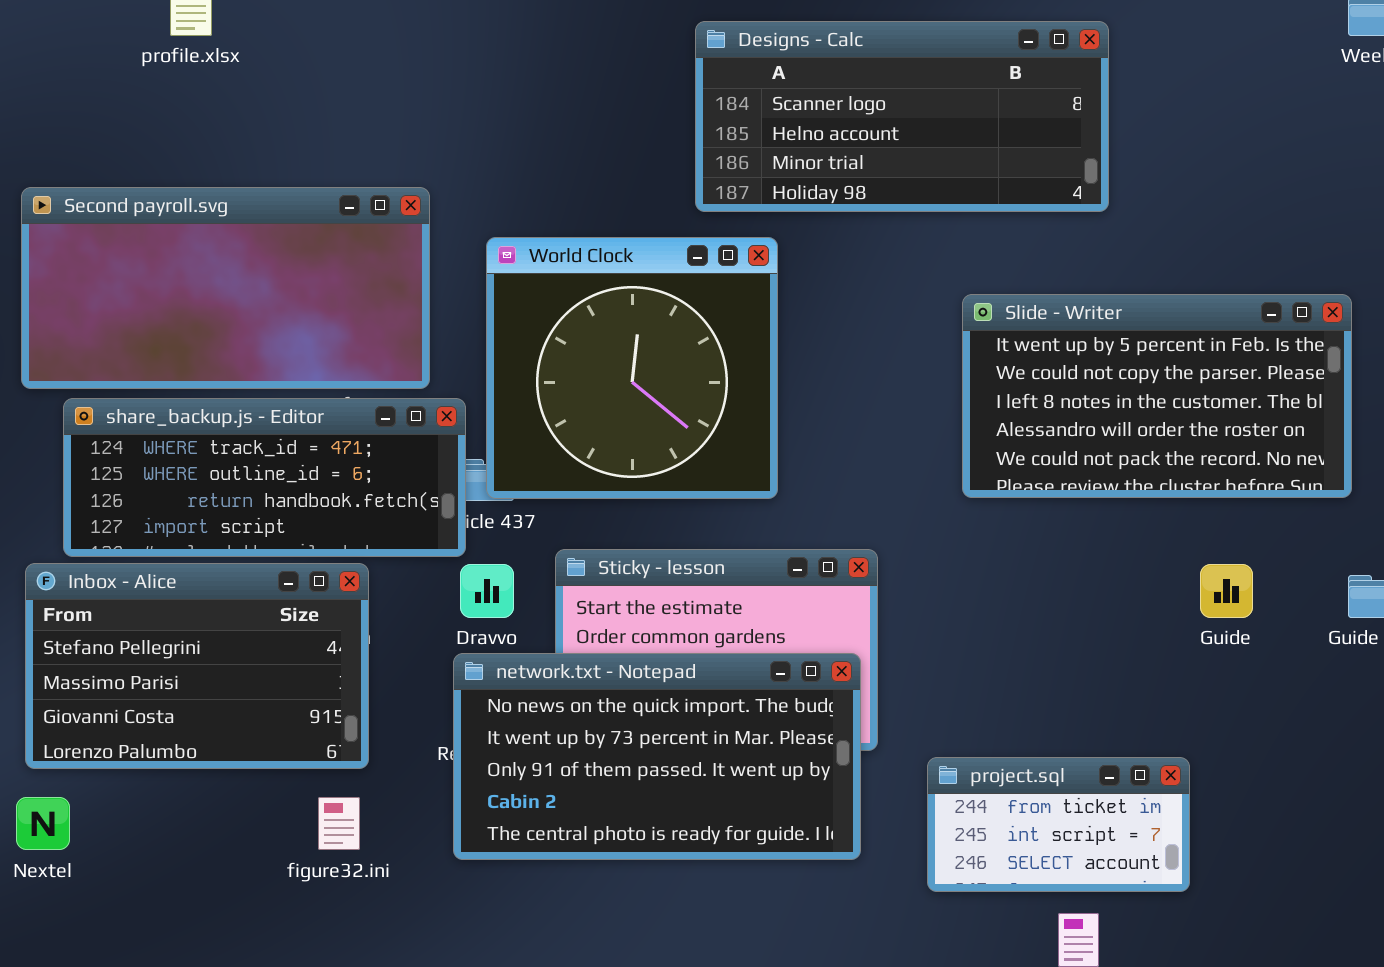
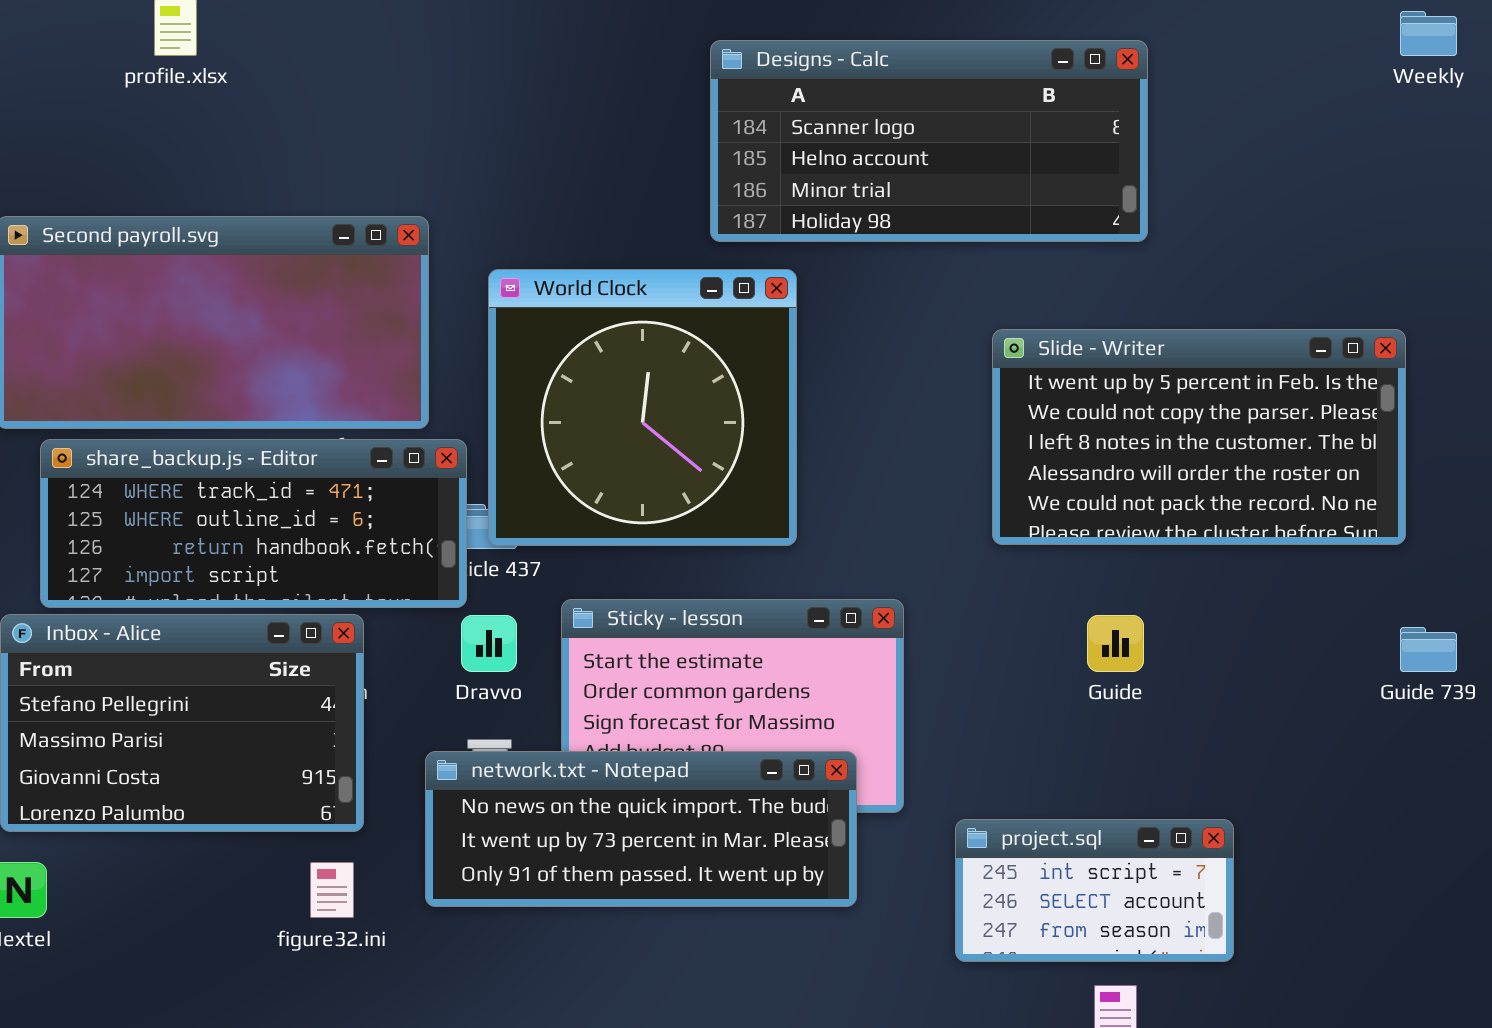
Guide: [1200,564,1253,618] -> [1087,615,1144,672], moved
network.txt - Notepad: [453,653,861,860] -> [425,751,857,907], moved, resized
project.sql: [927,757,1190,892] -> [955,819,1234,962], scrolled down 1 row

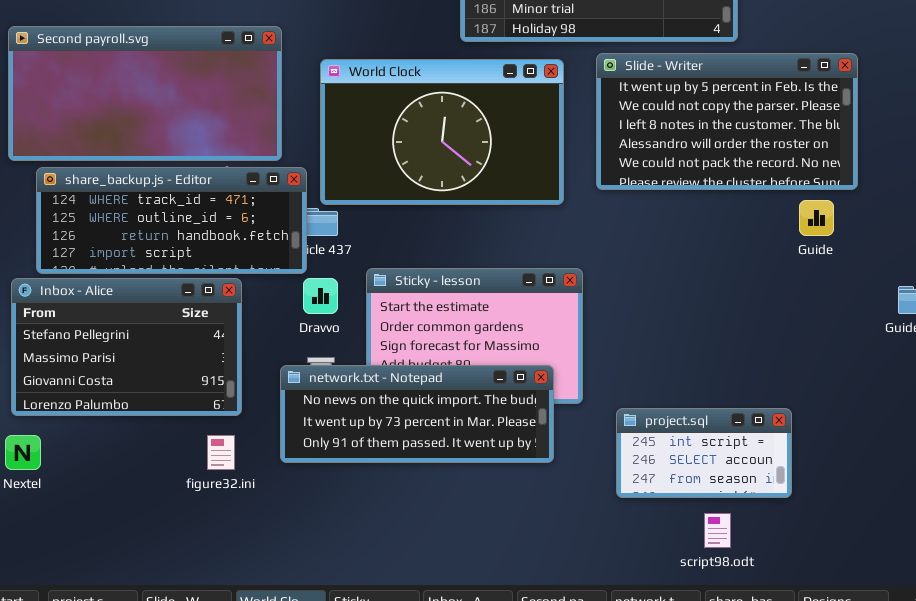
World Clock: [488,269,797,546] -> [320,59,564,205], resized
Slide - Writer: [992,329,1406,545] -> [596,53,858,190], moved
Guide: [1087,615,1144,672] -> [799,200,834,236], moved

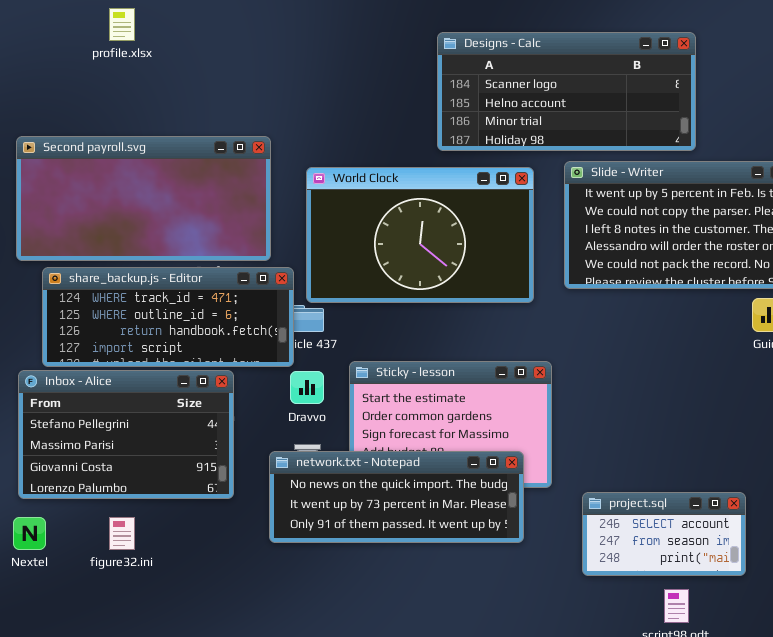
project.sql: [616,408,792,498] -> [582,492,746,576], scrolled down 1 row
figure32.ini: [207,435,235,470] -> [109,517,135,550], moved

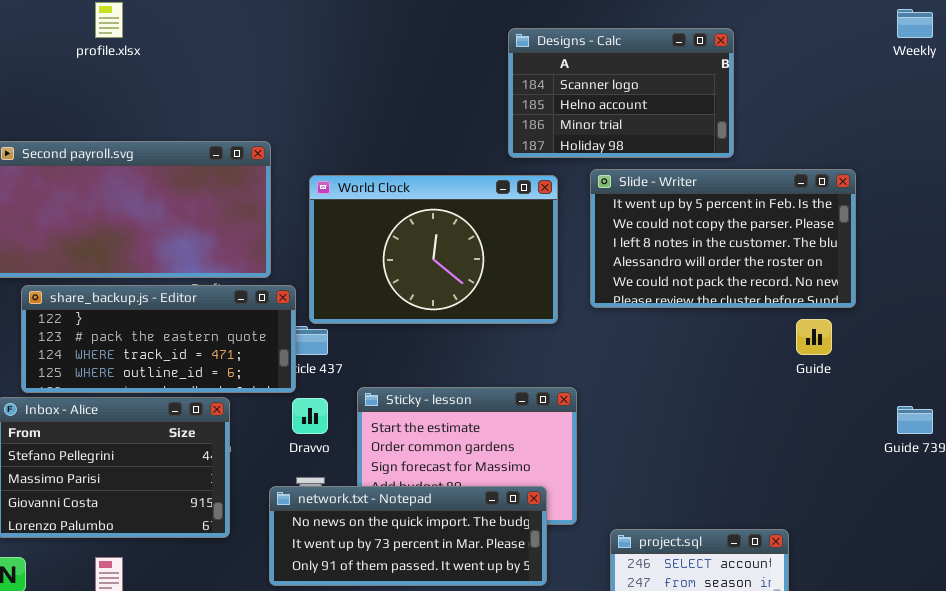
Designs - Calc: [437,32,696,151] -> [508,28,734,158], resized
share_backup.js - Editor: [42,267,294,367] -> [21,285,296,393], scrolled up 2 rows

